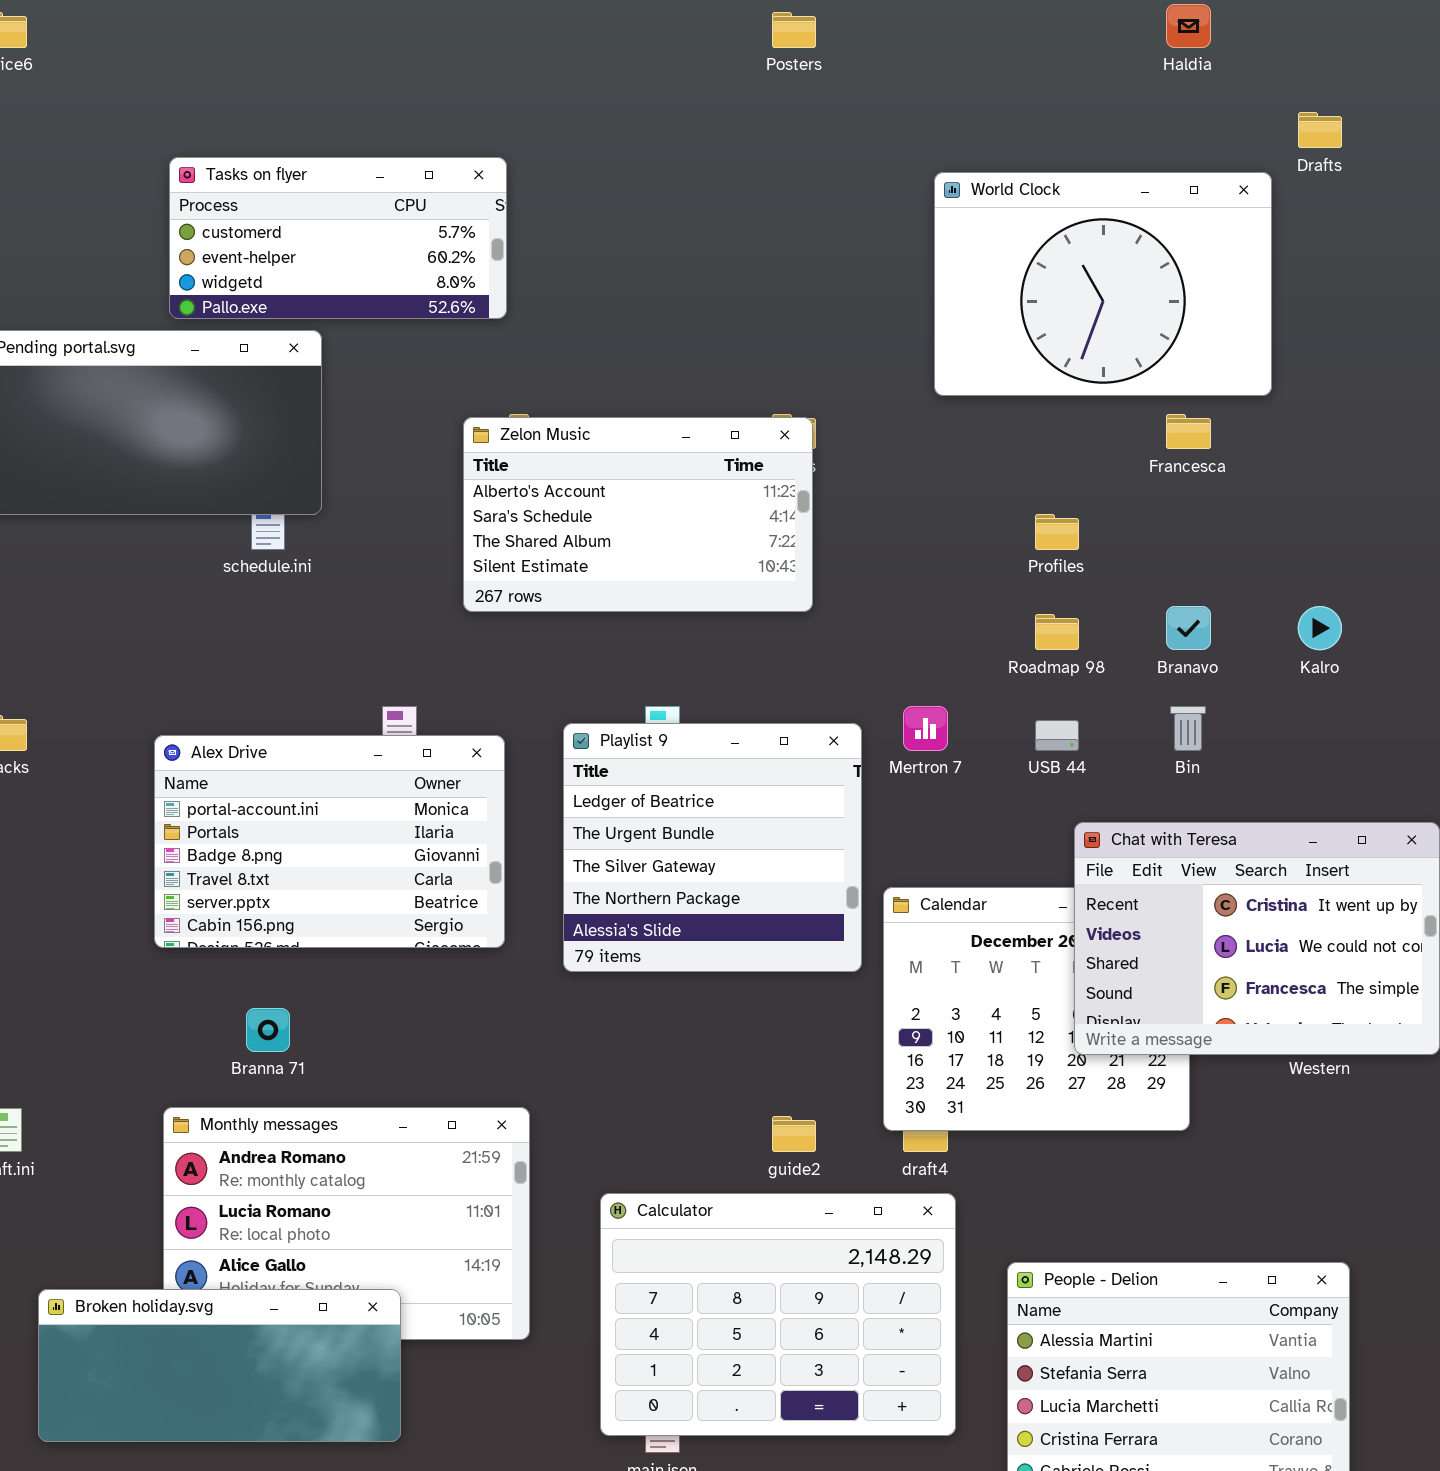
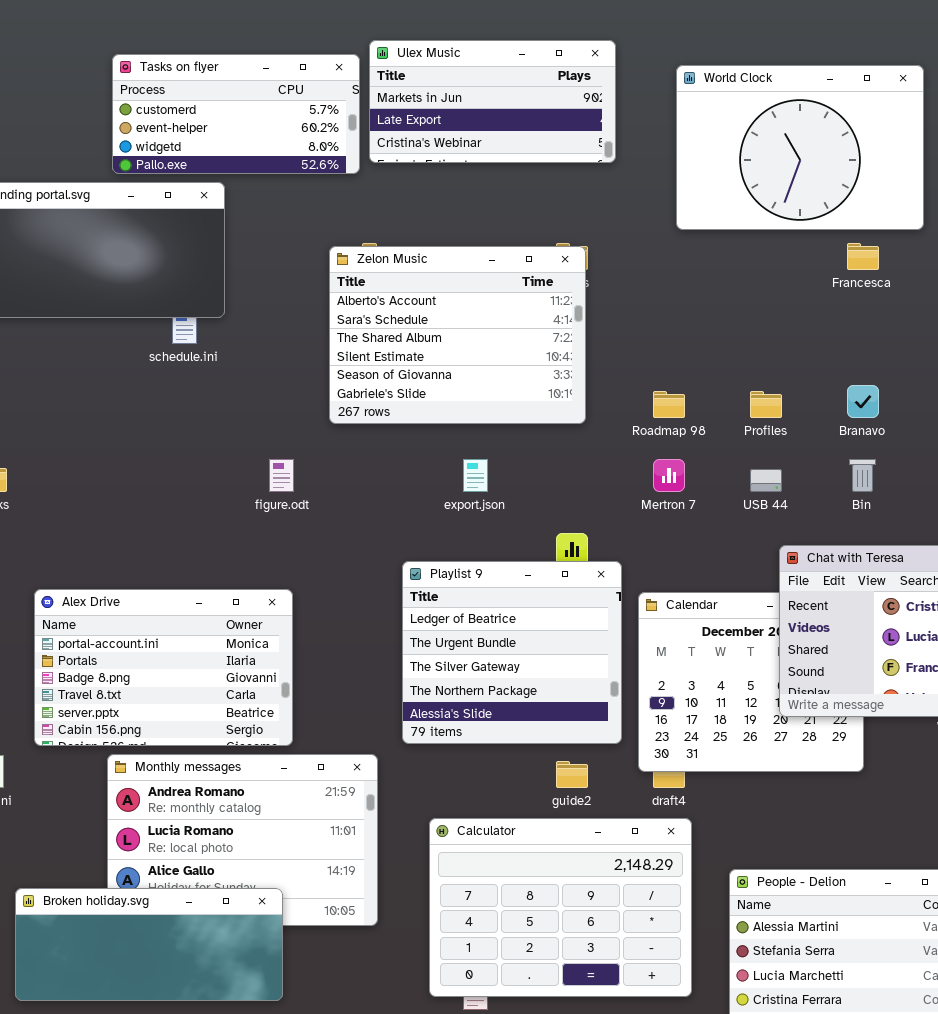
Ulex Music: none -> [369,40,616,163], opened
Zelon Music: [463,417,813,612] -> [329,246,586,424], resized
Profiles: [1035,514,1079,550] -> [750,391,782,418], moved
Roadmap 98: [1035,614,1079,650] -> [653,391,685,418], moved
Playlist 9: [563,723,862,972] -> [402,561,622,744], moved
Alex Drive: [154,735,505,948] -> [34,589,293,746], moved

